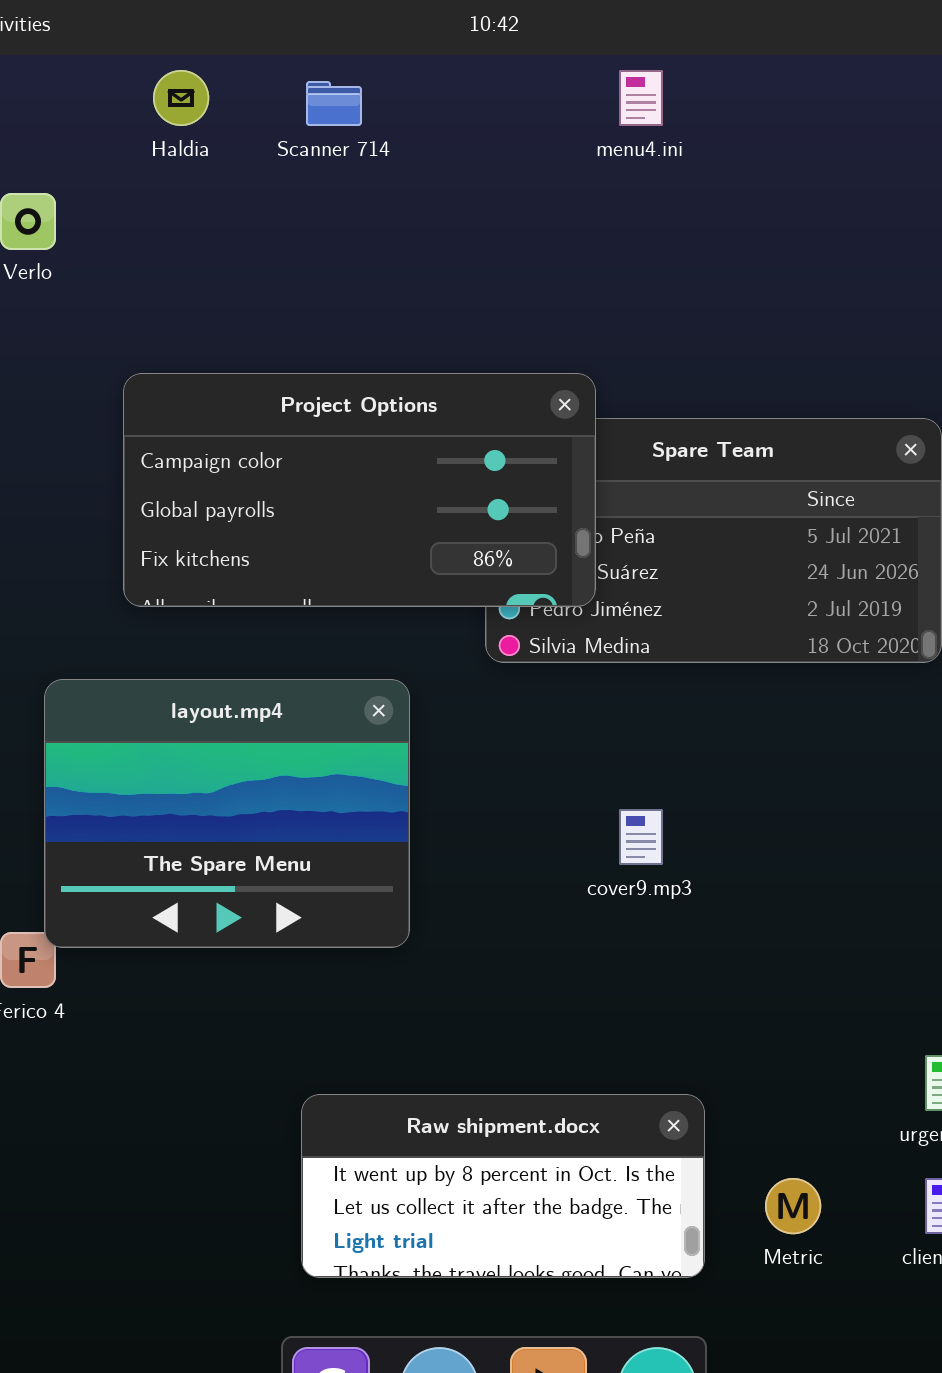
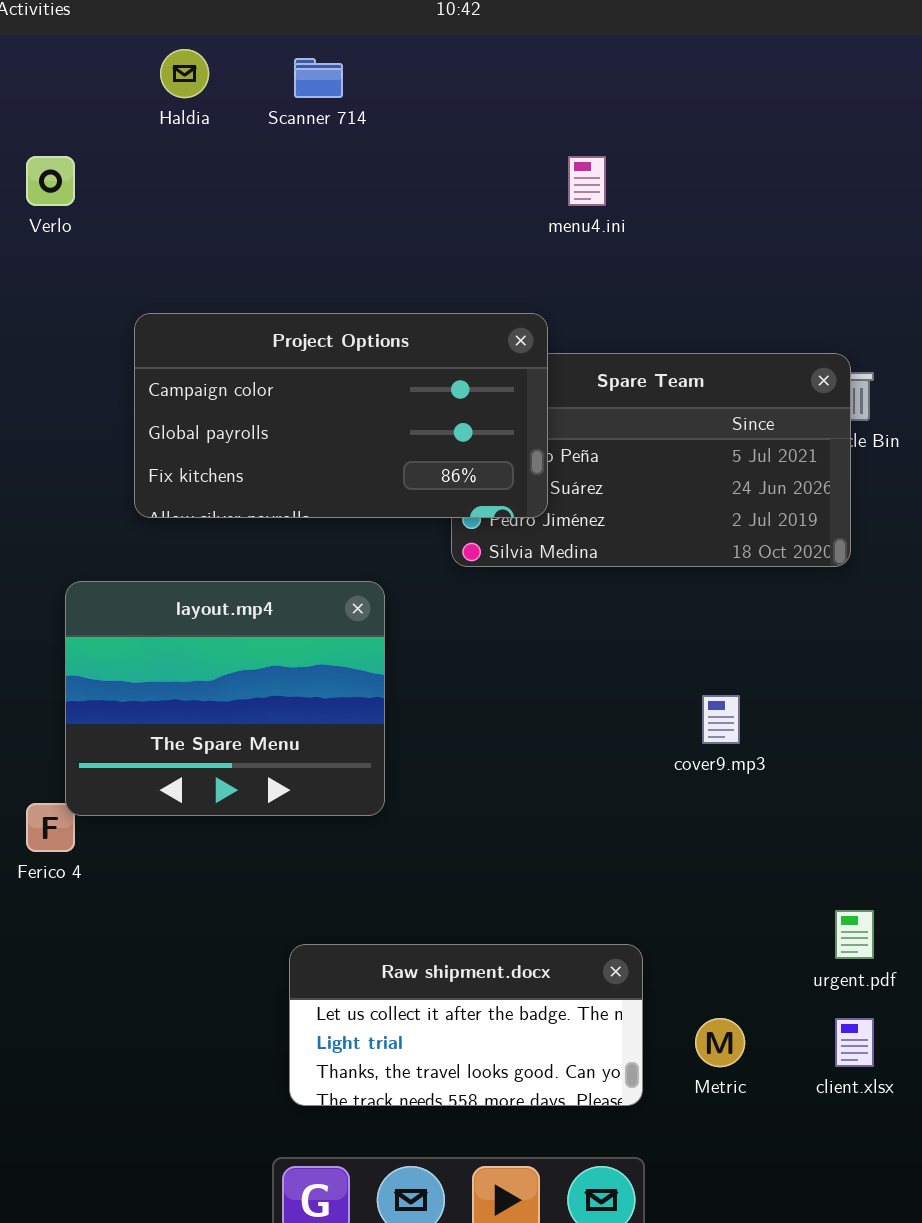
menu4.ini: [619,70,663,126] -> [568,156,606,206], moved
cover9.mp3: [619,809,663,865] -> [702,695,740,744], moved
Raw shipment.docx: [301,1094,705,1278] -> [289,944,643,1106], scrolled down 1 row

